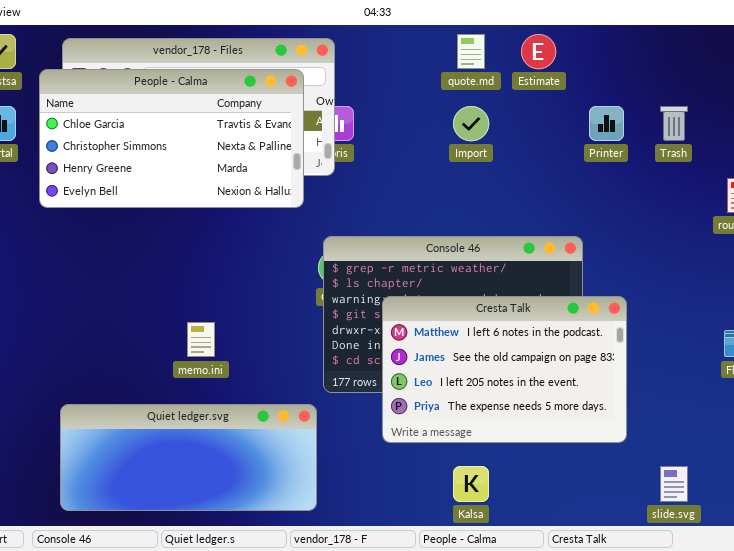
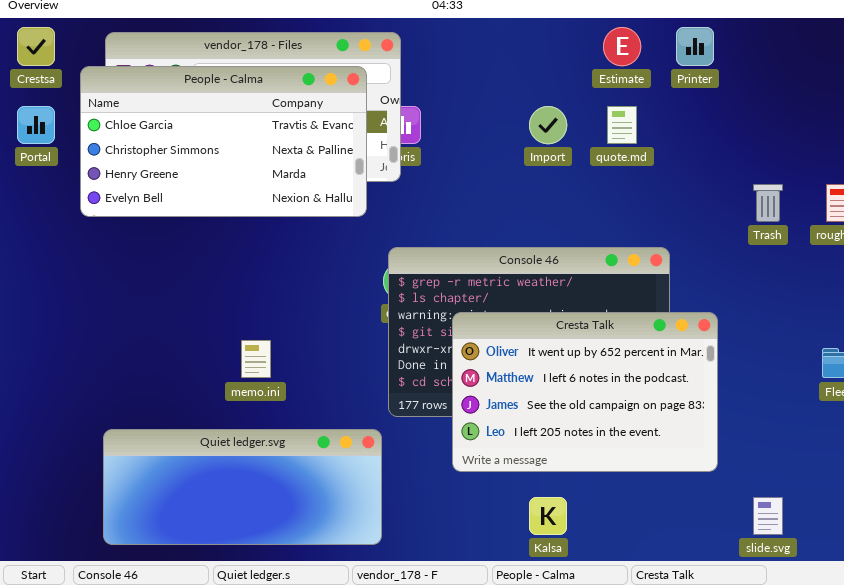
quote.md: [457,34,485,69] -> [607,106,637,144], moved
Printer: [589,106,624,141] -> [676,27,714,66], moved
Trash: [660,106,688,141] -> [753,184,783,222], moved
Cresta Talk: [382,296,627,443] -> [452,312,718,472], scrolled up 1 row

